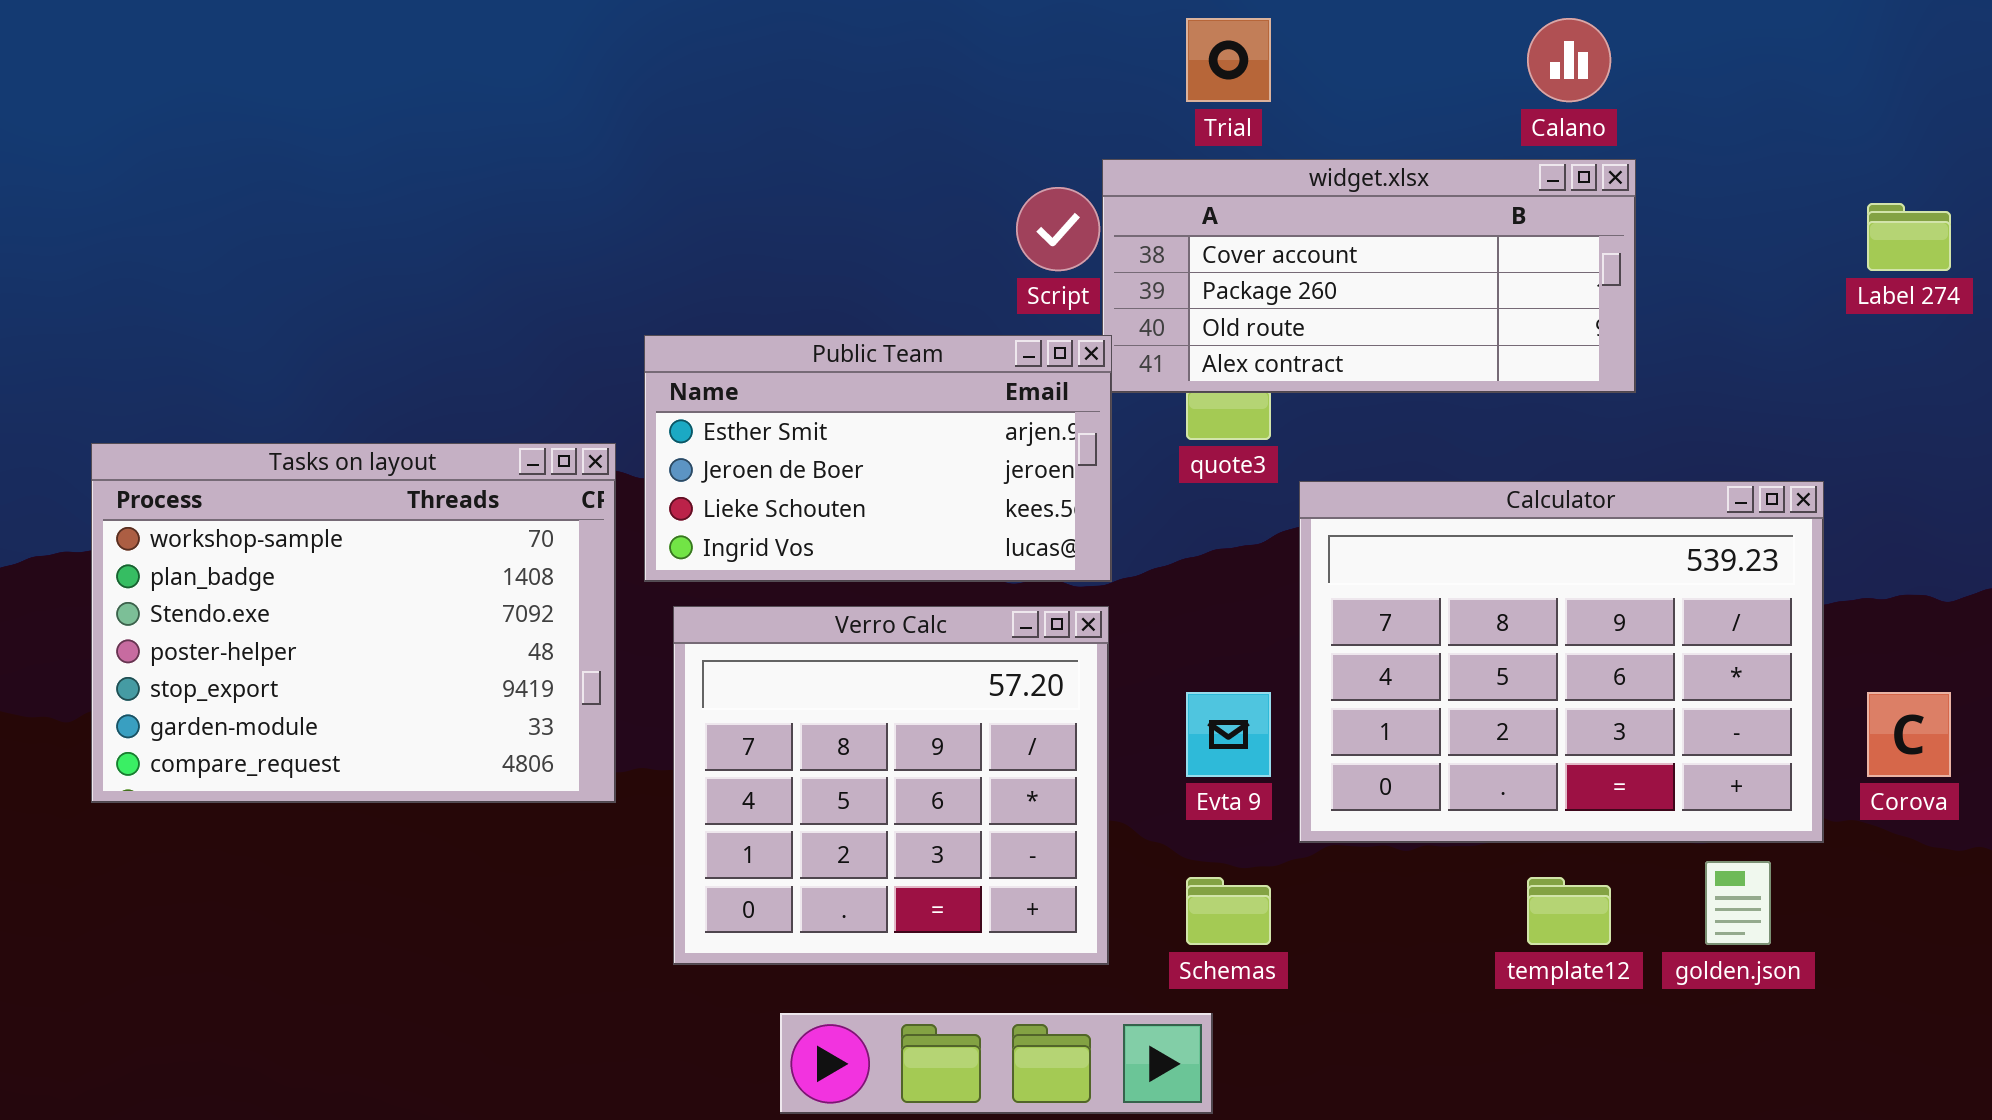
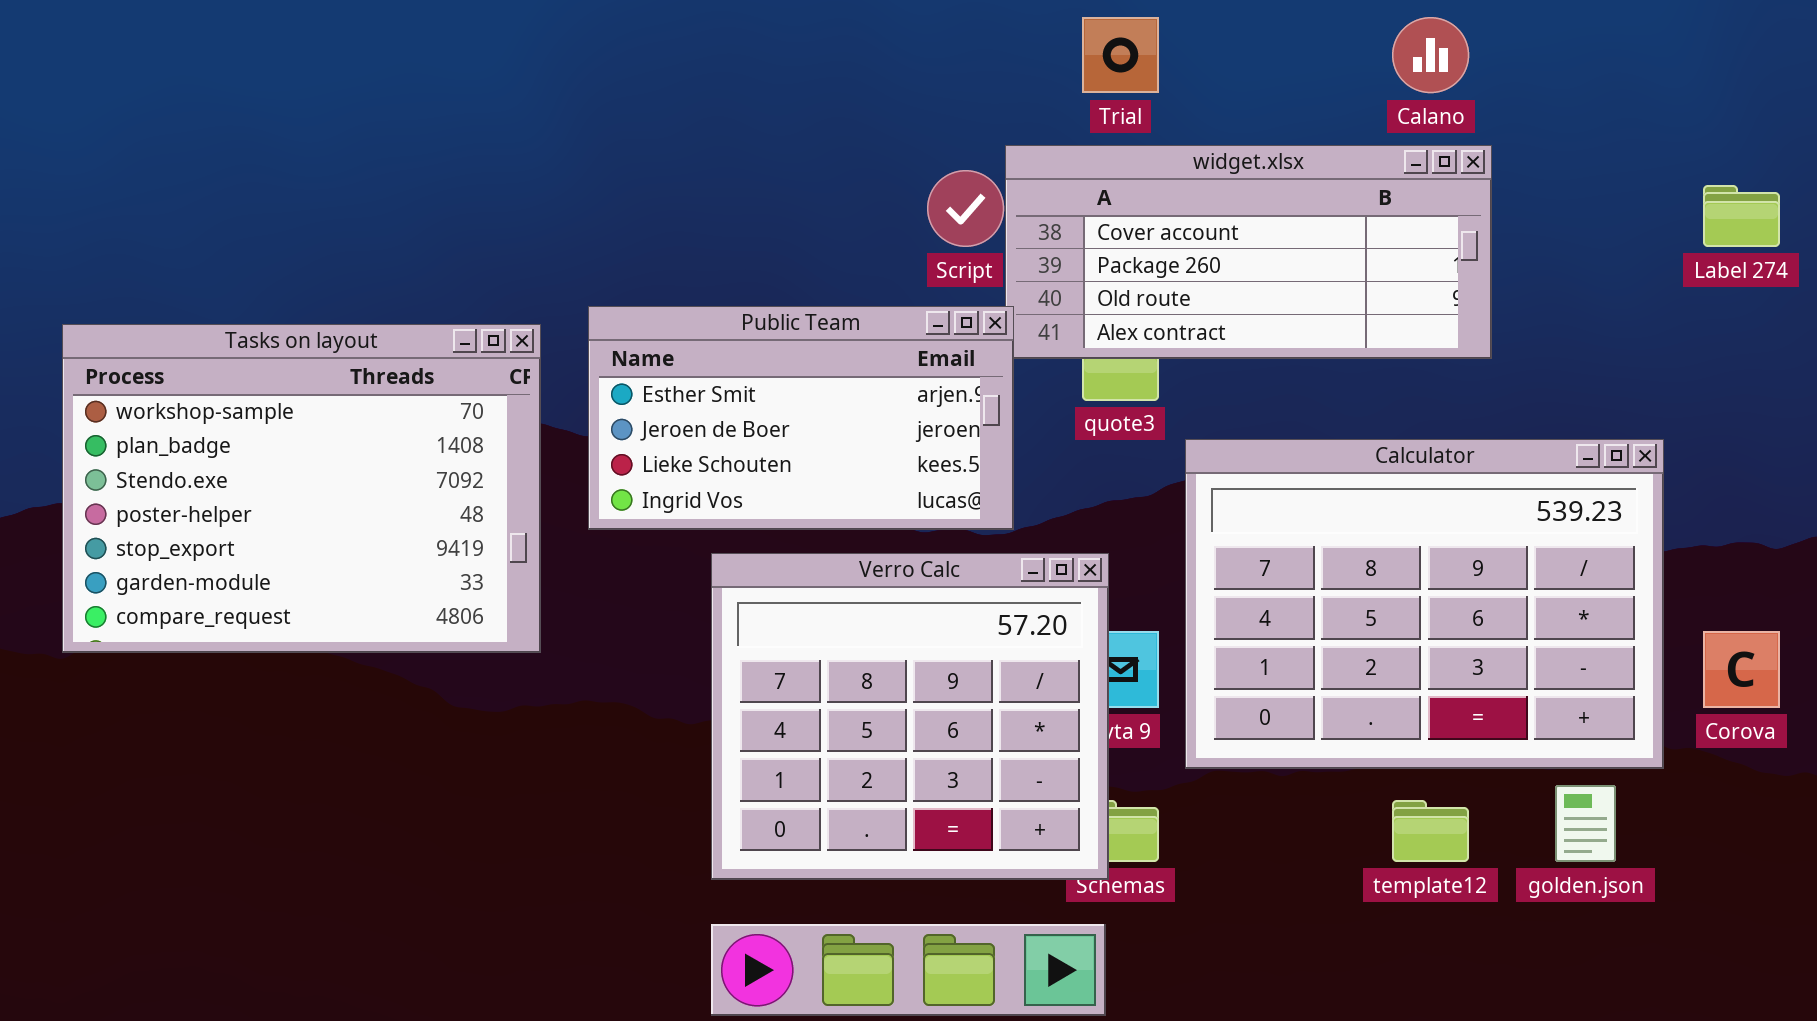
Tasks on layout: [91,443,616,803] -> [62,324,541,653], moved
Verro Calc: [673,606,1109,965] -> [711,553,1109,880], moved

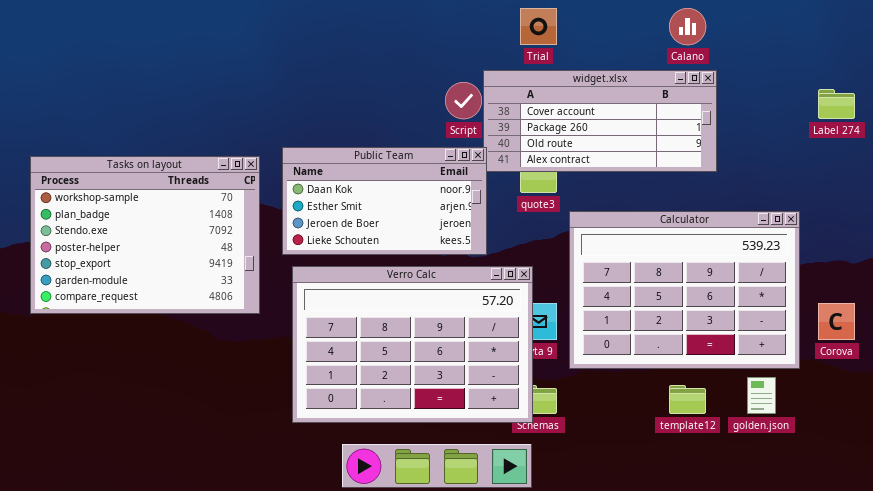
Public Team: [588,306,1014,530] -> [282,147,487,255], scrolled up 1 row
Verro Calc: [711,553,1109,880] -> [292,266,533,423], resized

